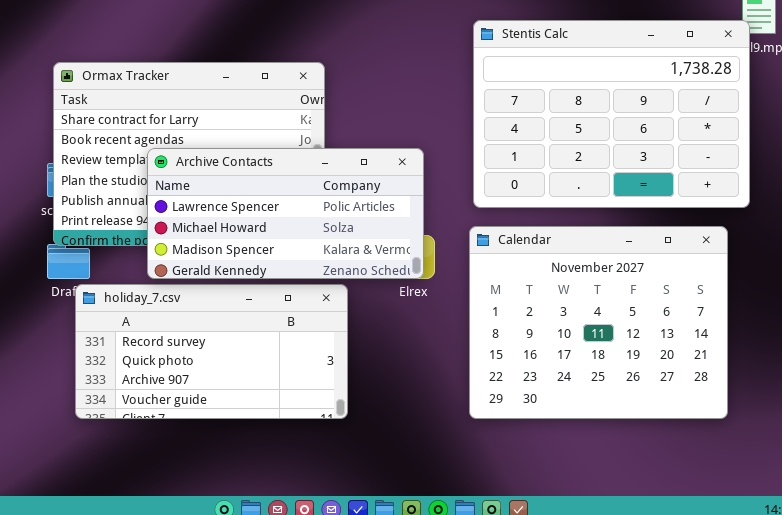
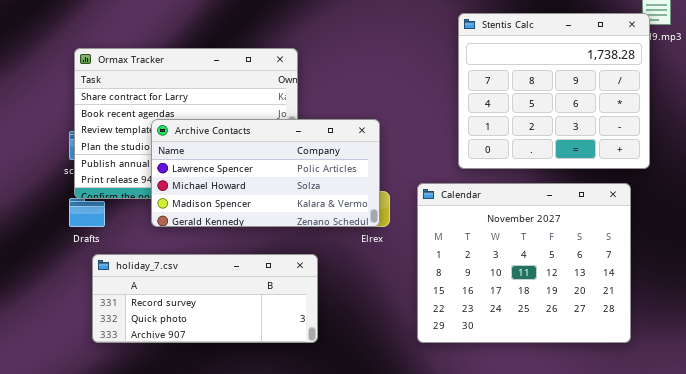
Stentis Calc: [473,20,750,208] -> [458,13,650,169], resized
holiday_7.csv: [75,284,348,419] -> [92,254,318,343], resized

